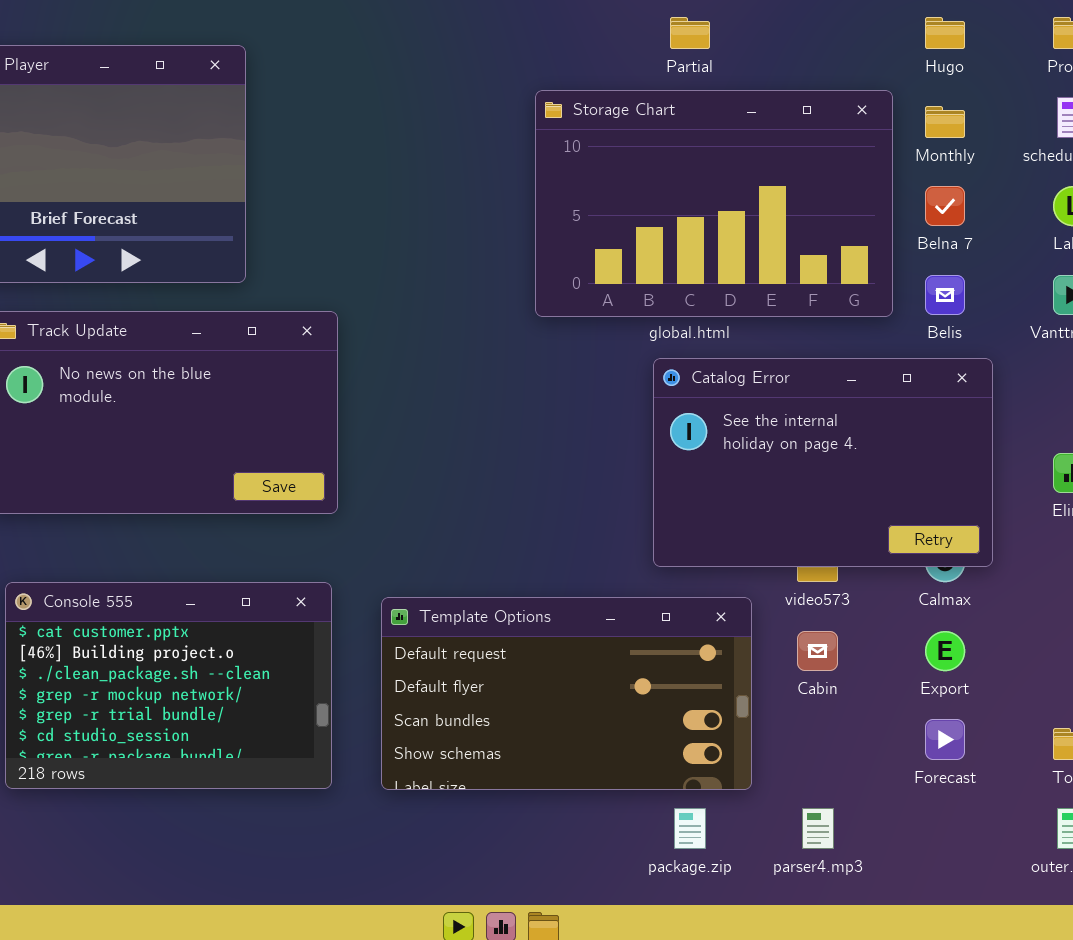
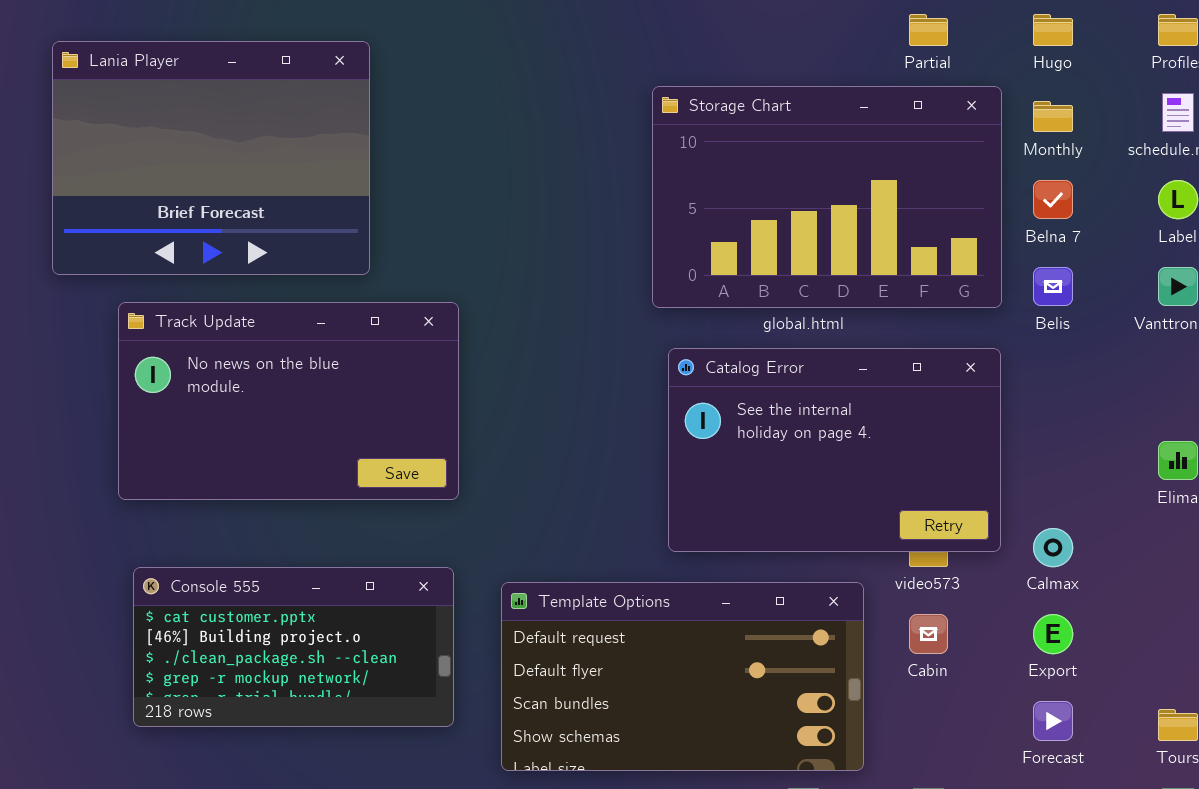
Partial: [670,17,710,49] -> [909,14,948,46], moved
Catalog Error: [653,358,993,567] -> [668,348,1001,552], moved
Console 555: [5,582,332,789] -> [133,567,454,727], resized

